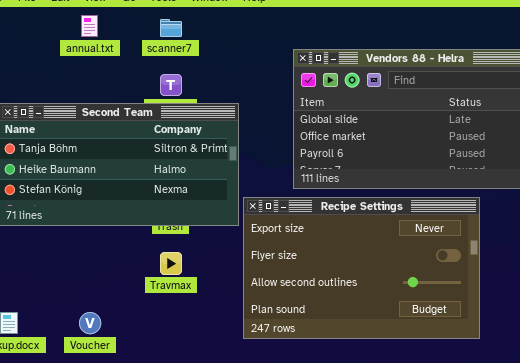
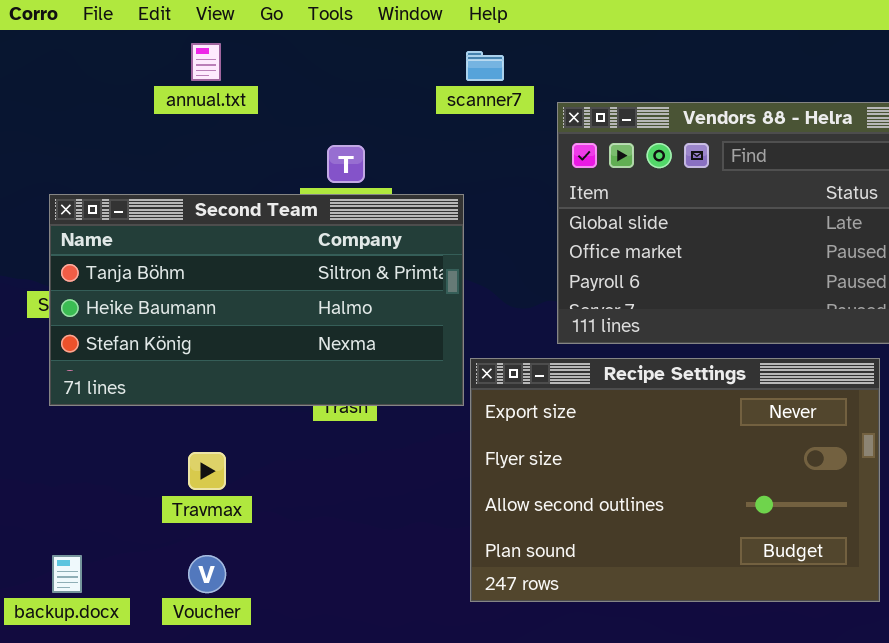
scanner7: [160,19,182,37] -> [466,51,504,81], moved
Travmax: [160,252,182,275] -> [188,452,226,490], moved

